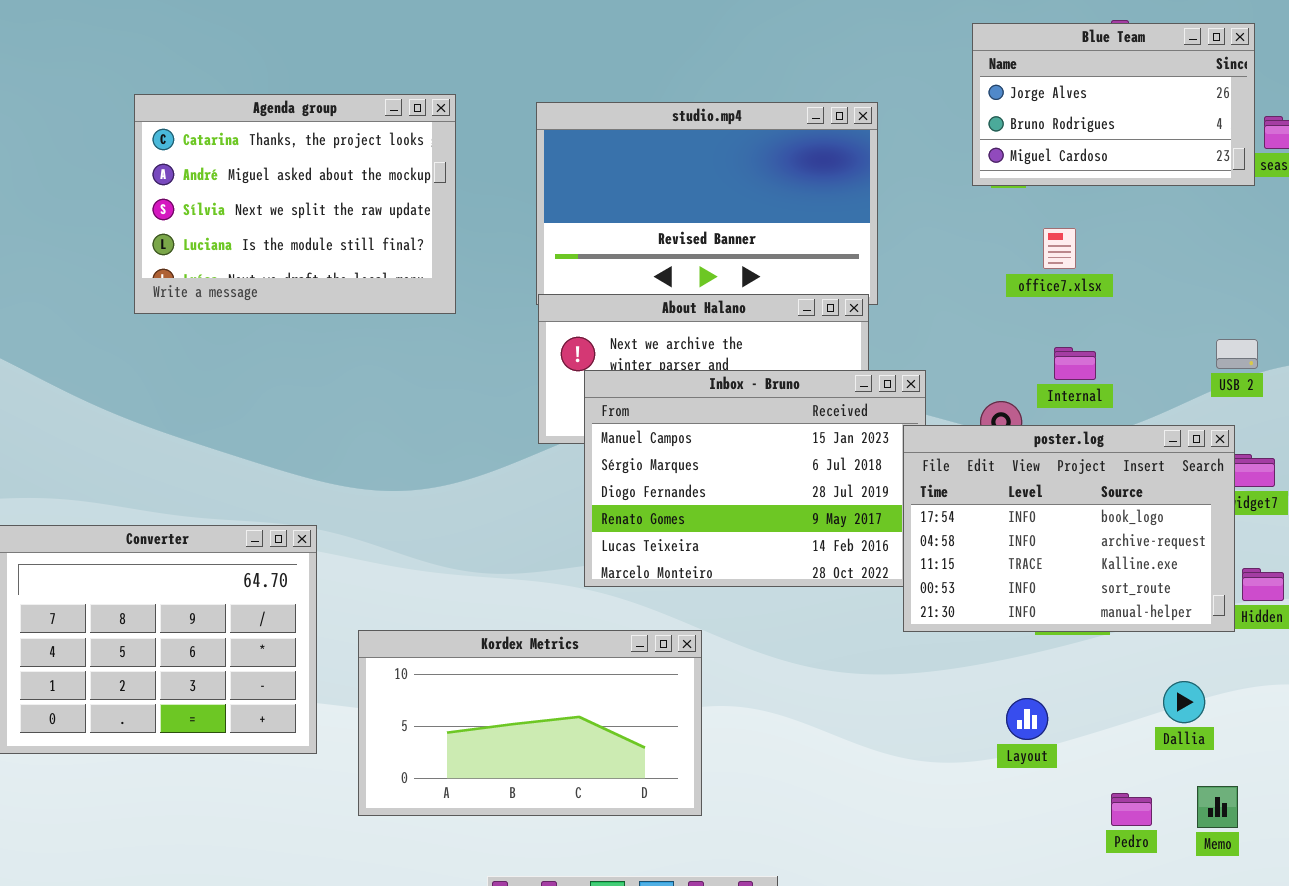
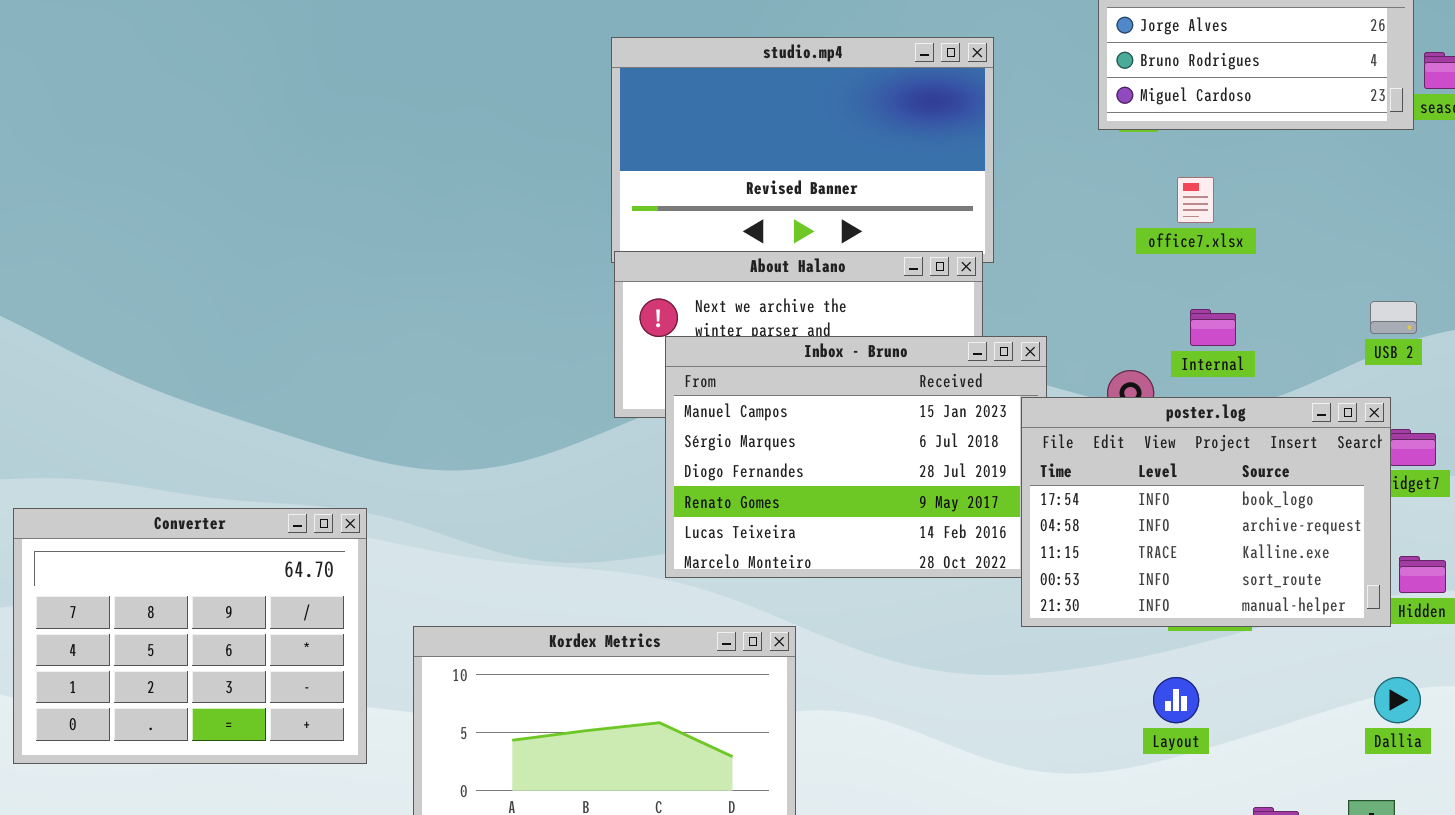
Agenda group: [134,94,456,314] -> none, closed
Dallia: [1163,681,1205,723] -> [1374,677,1421,723], moved
Layout: [1006,698,1048,740] -> [1153,677,1199,723], moved

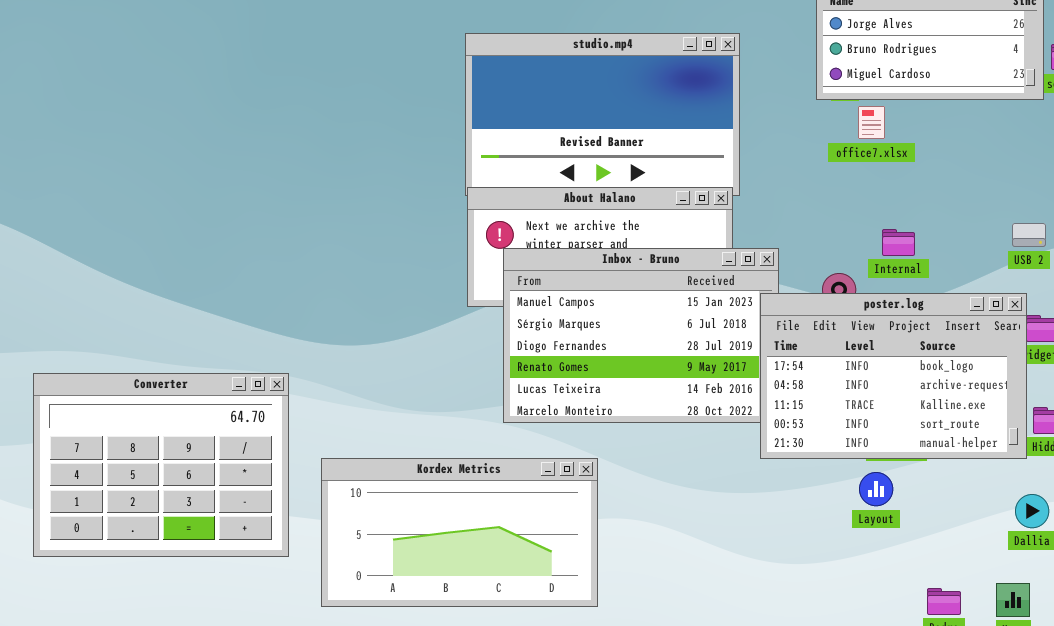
office7.xlsx: [1177,177,1214,223] -> [858,106,885,139], moved
Layout: [1153,677,1199,723] -> [859,472,893,506], moved

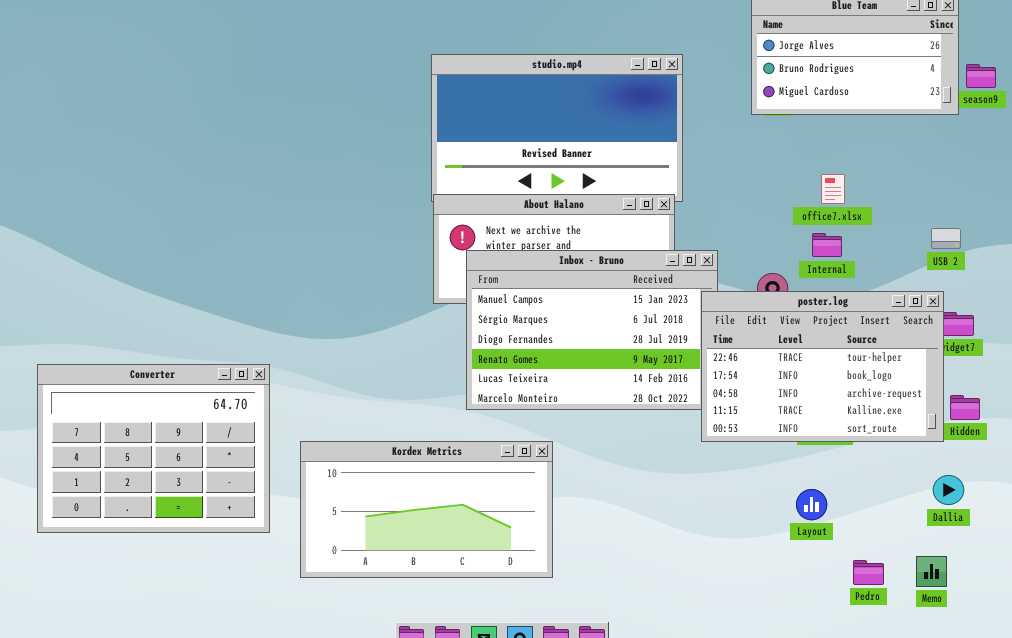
office7.xlsx: [858,106,885,139] -> [821,174,845,204], moved
poster.log: [760,293,1027,459] -> [701,291,944,442], scrolled up 1 row
Layout: [859,472,893,506] -> [796,489,827,520], moved

